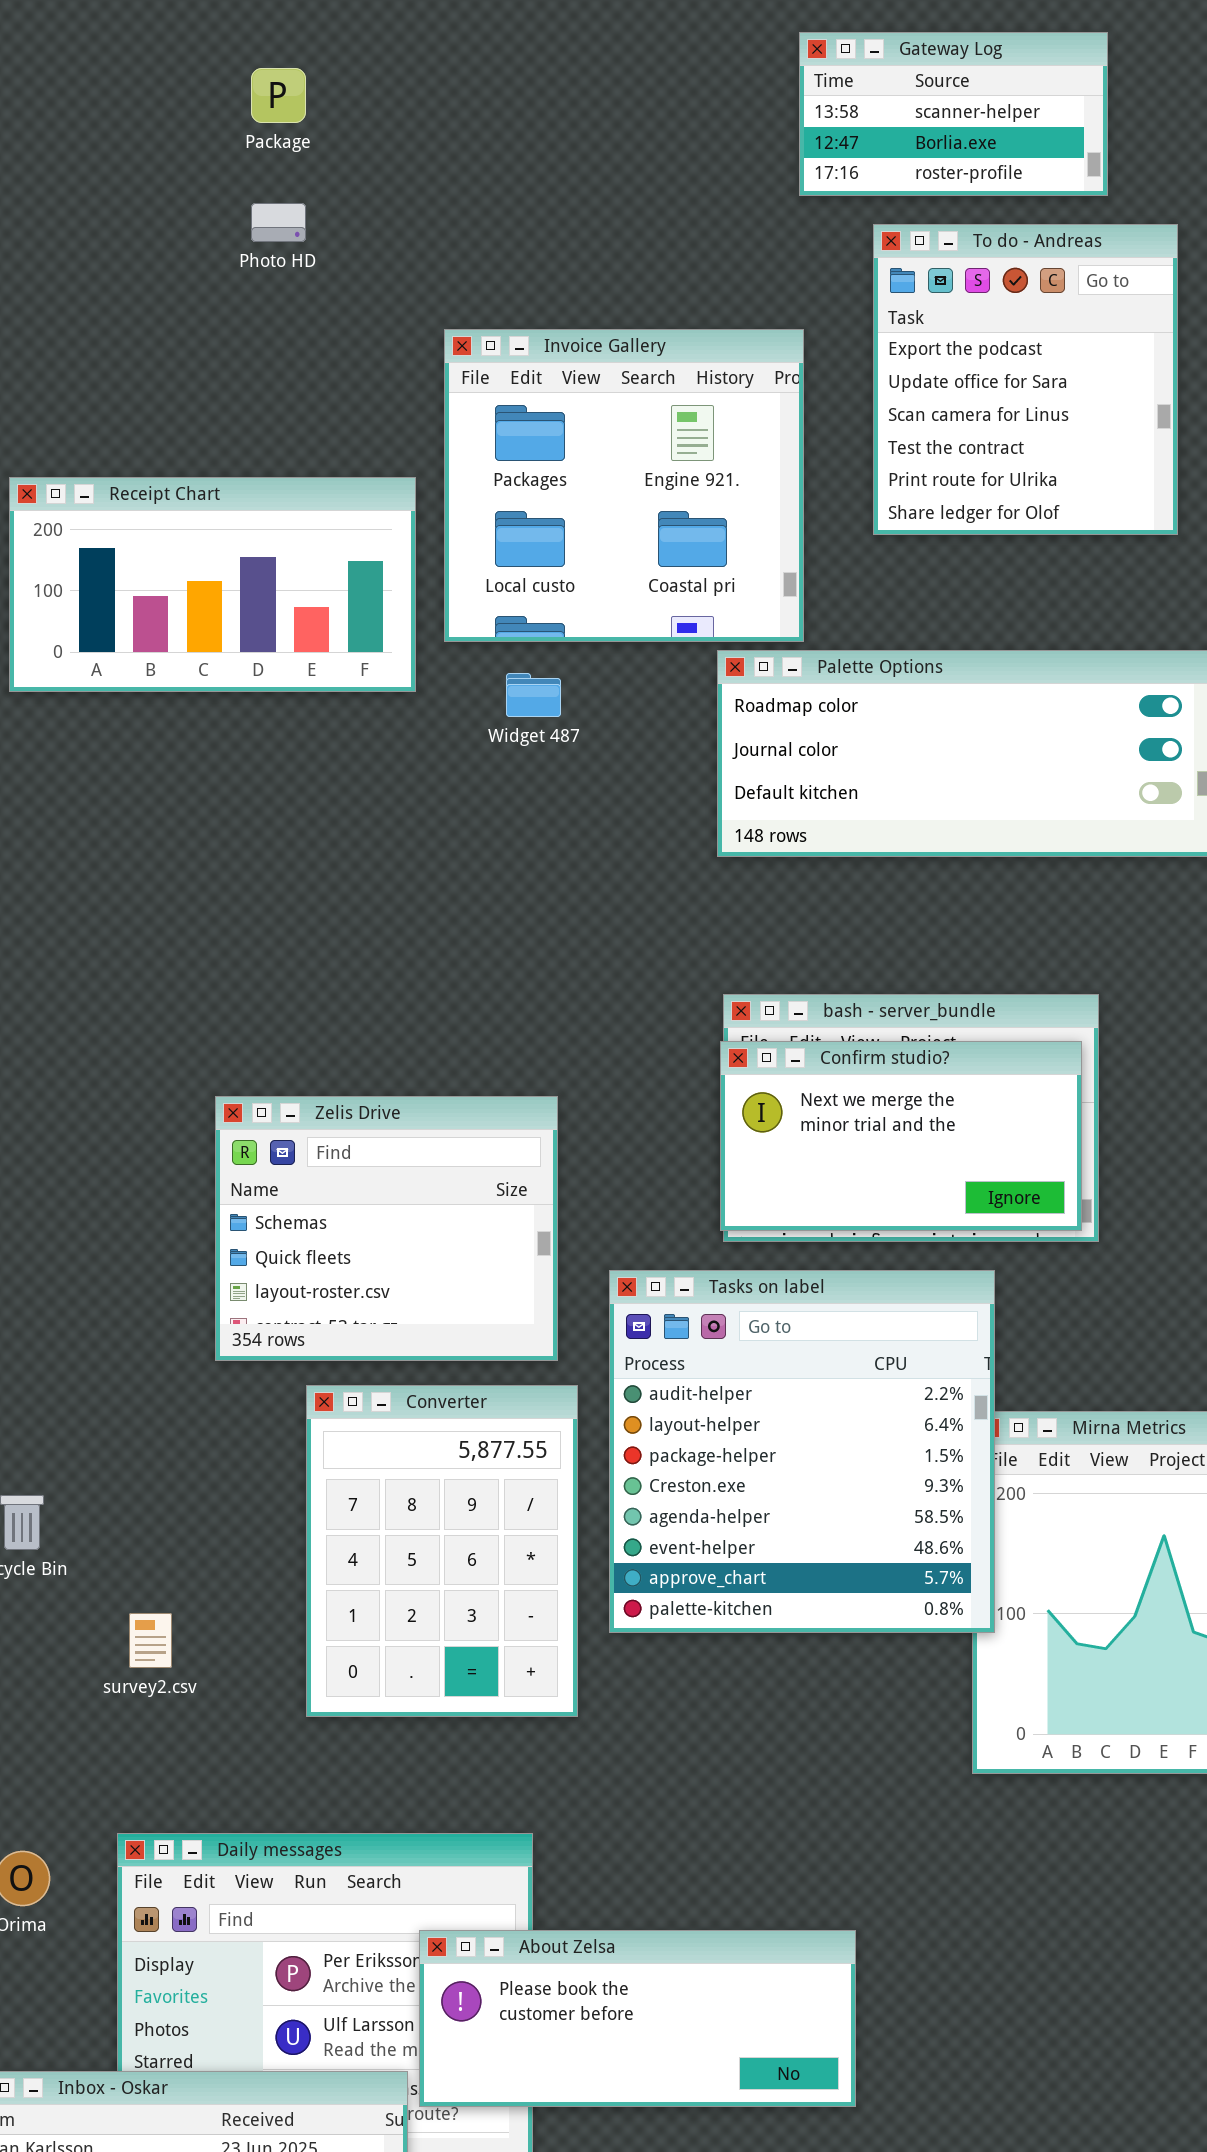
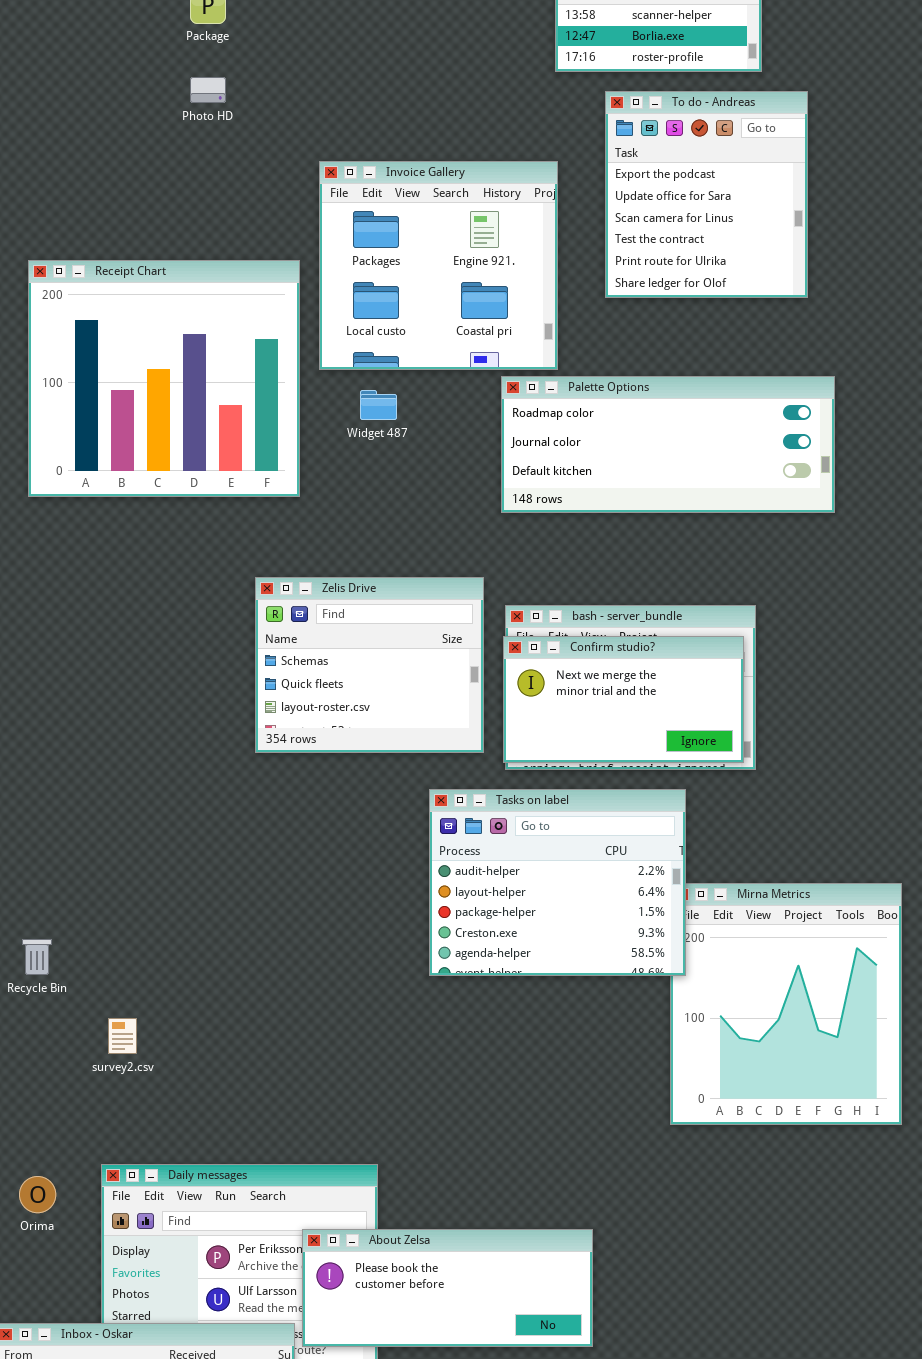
Receipt Chart: [9,477,416,692] -> [28,260,300,497], resized
Zelis Drive: [215,1096,558,1361] -> [255,577,484,753], moved
Tasks on label: [609,1270,995,1633] -> [429,789,686,976], resized
Converter: [306,1385,578,1717] -> none, closed

